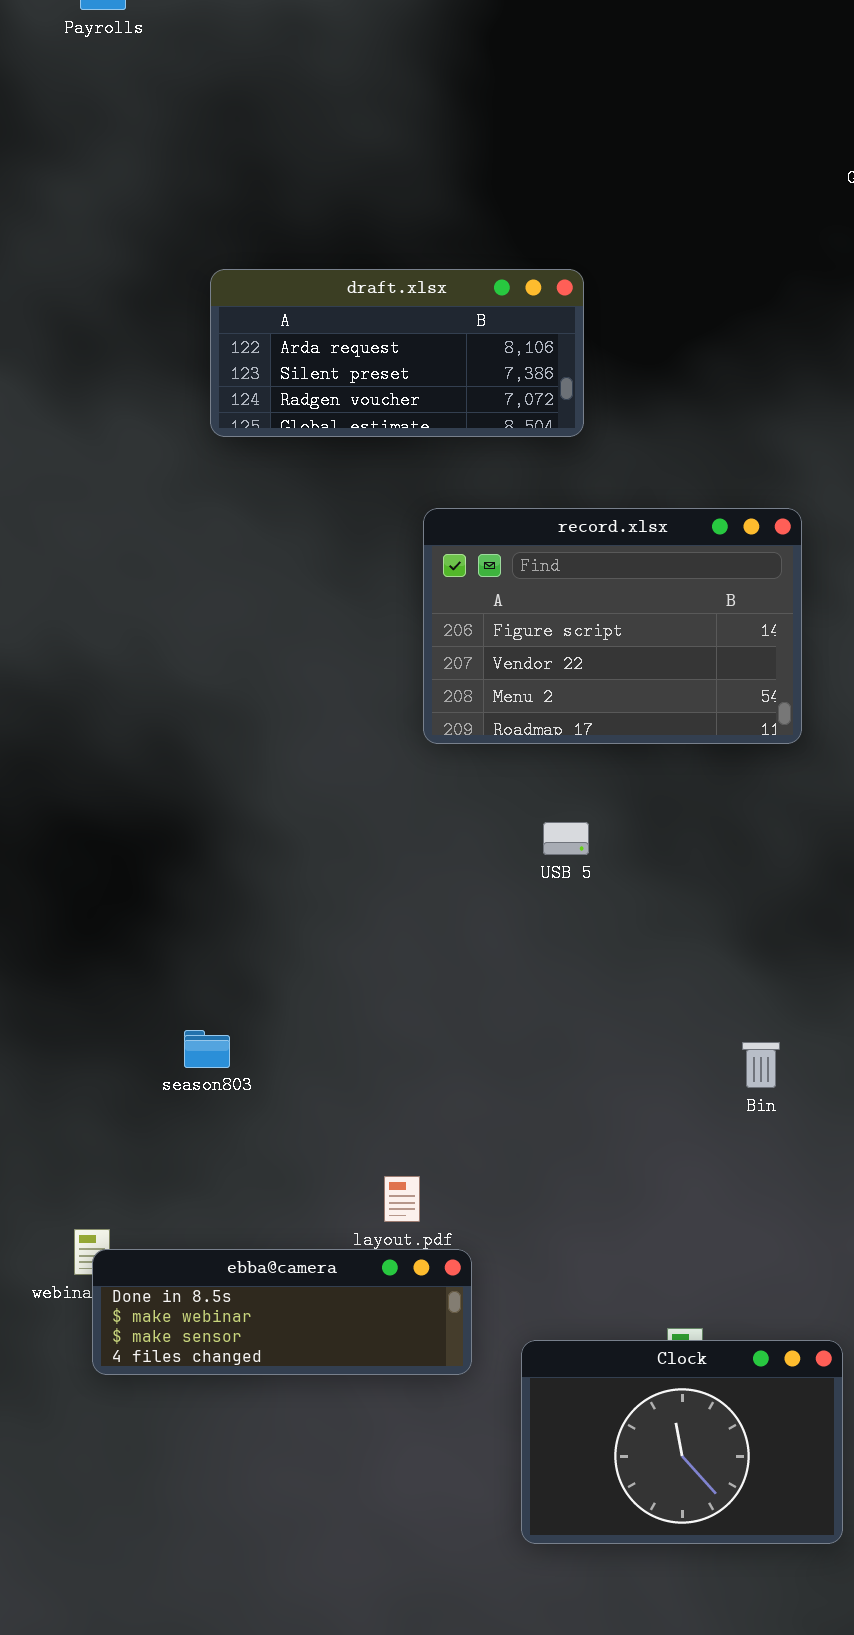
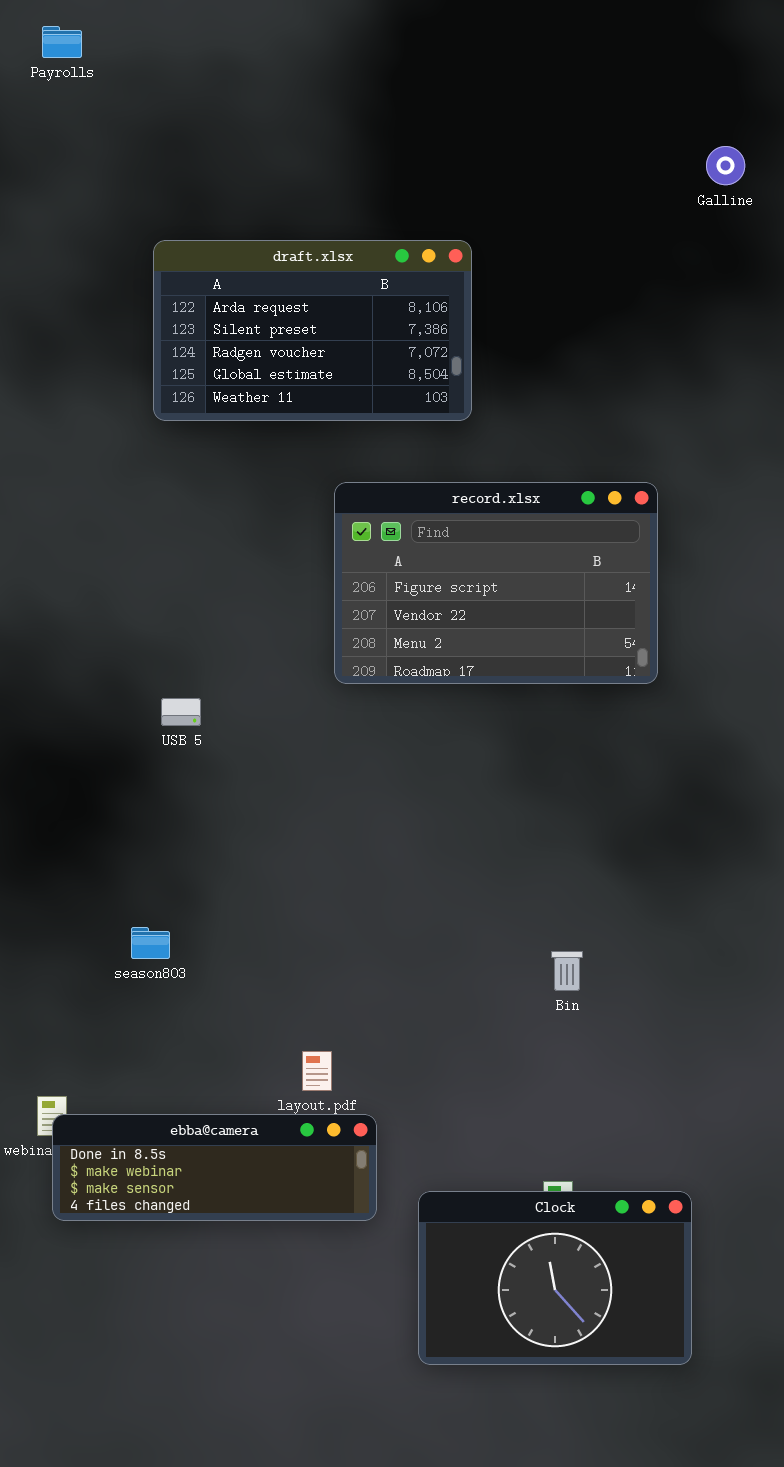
draft.xlsx: [210,269,584,437] -> [153,240,472,421], resized
USB 5: [543,822,589,855] -> [161,698,201,726], moved
Bin: [742,1042,780,1088] -> [551,951,583,991], moved

